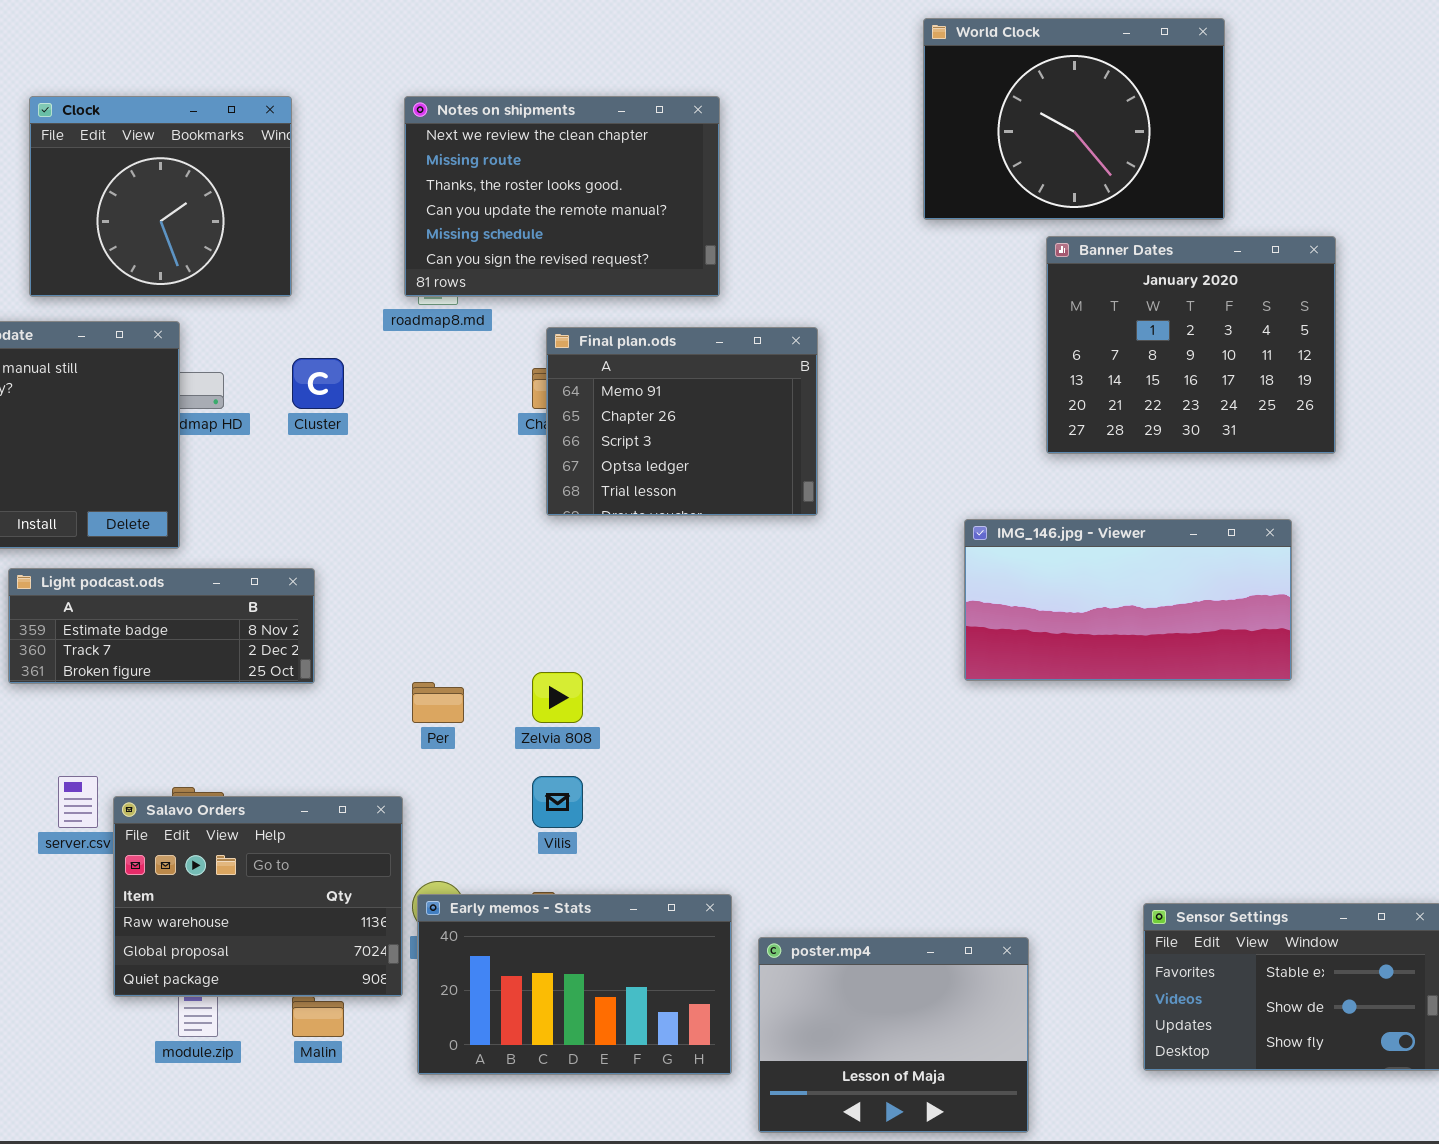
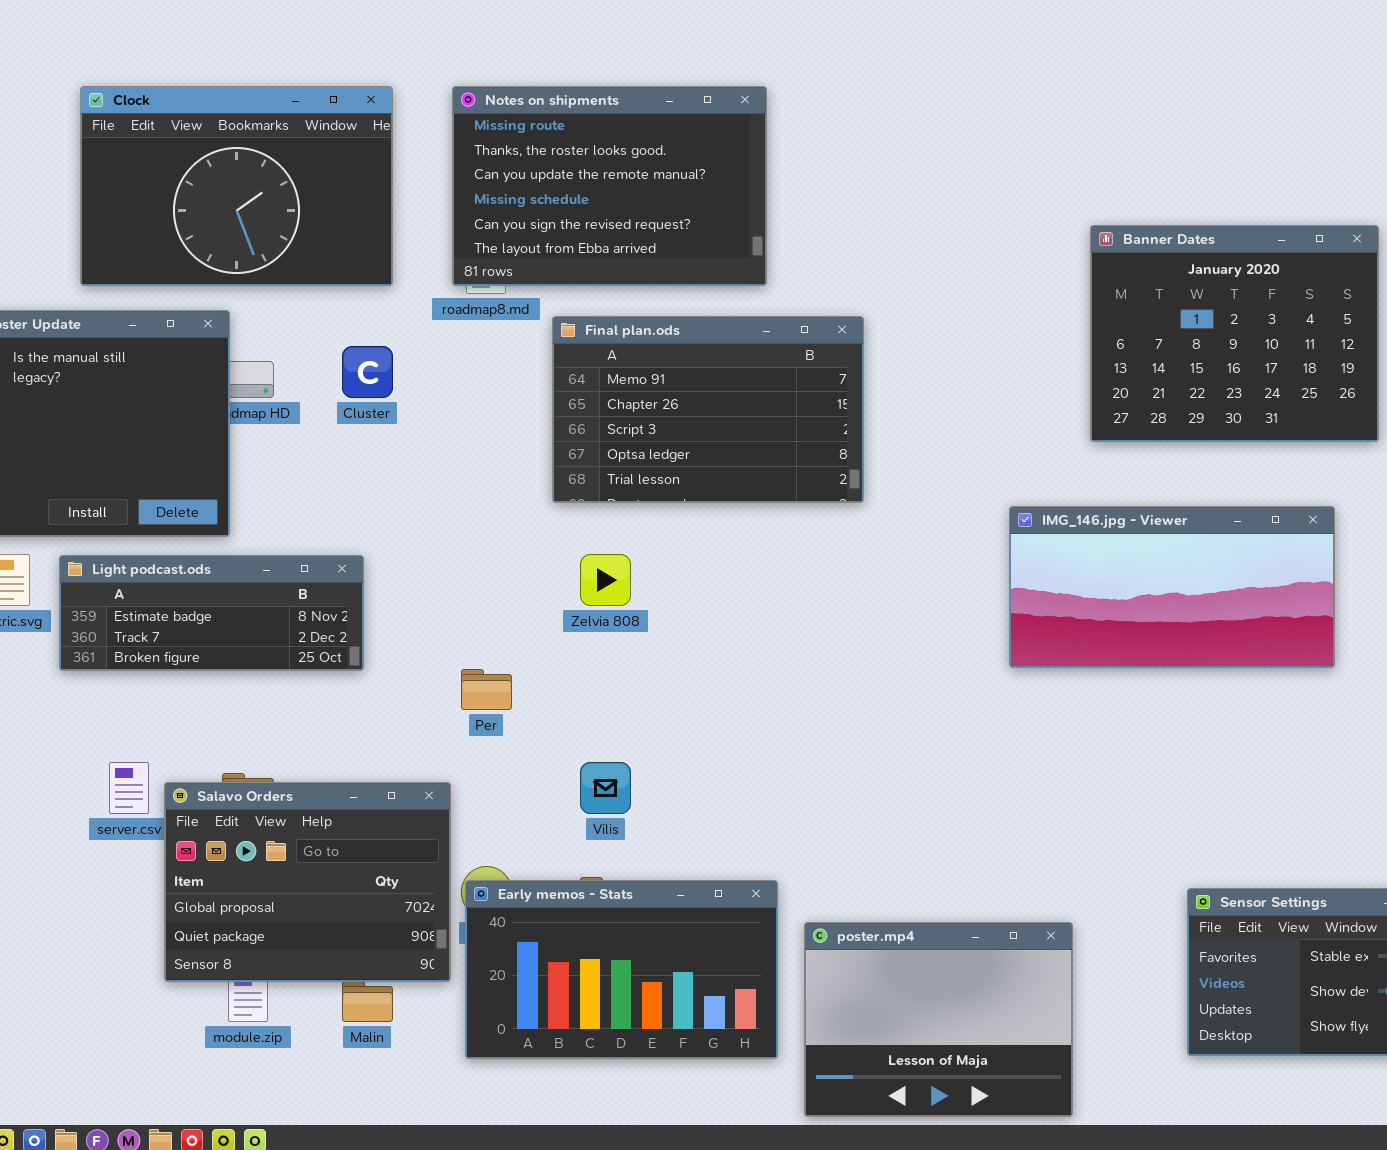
World Clock: [923,18,1225,220] -> none, closed
Clock: [29,96,292,297] -> [80,86,393,286], resized
Notes on shipments: [404,96,720,297] -> [452,86,767,286], scrolled down 1 row
Final plan.ods: [546,327,818,516] -> [552,316,864,503], resized
Zelvia 808: [532,672,583,723] -> [580,554,631,606], moved
Salavo Orders: [113,796,403,997] -> [164,782,451,982], scrolled down 1 row

